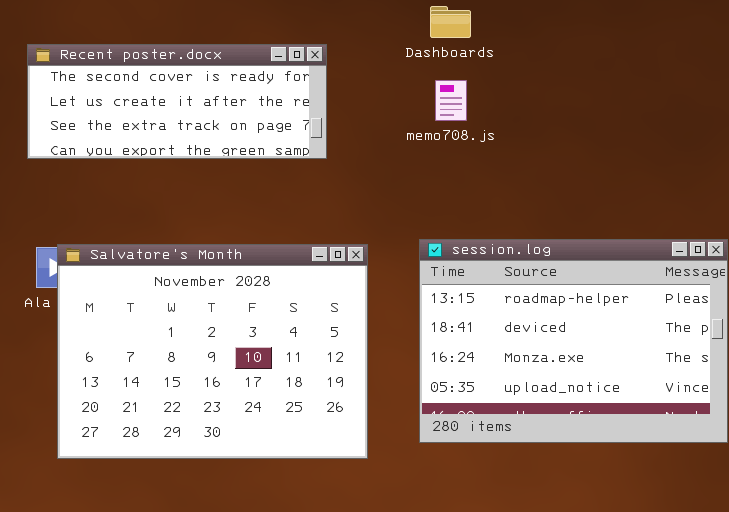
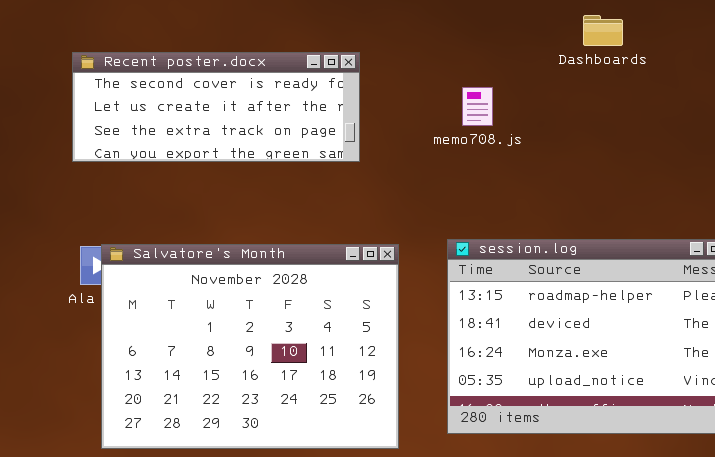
Dashboards: [430,6,471,38] -> [583,15,623,46], moved

